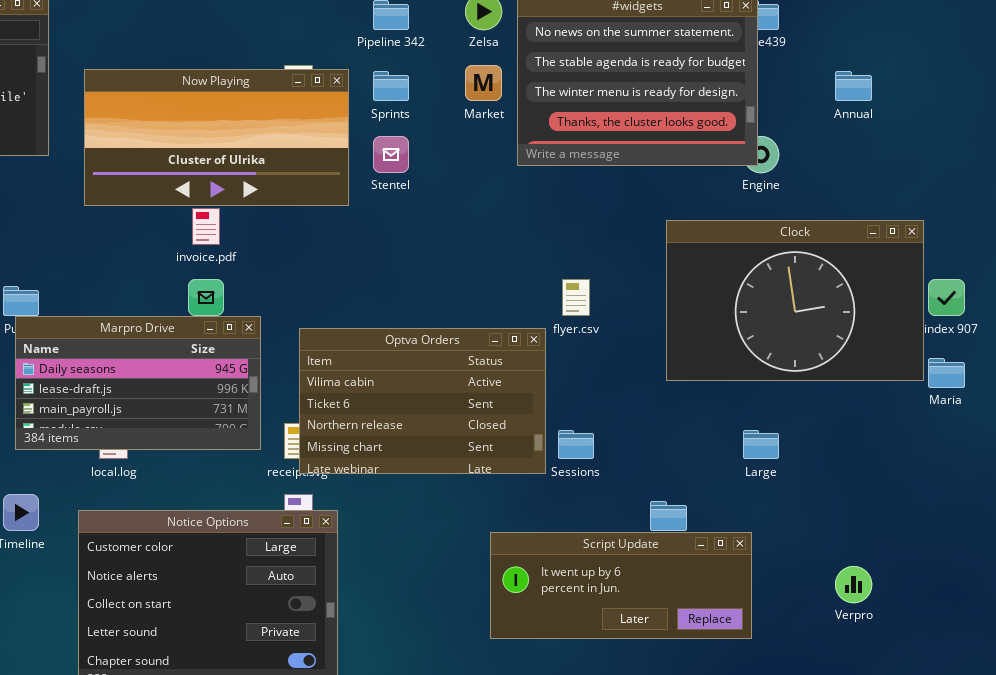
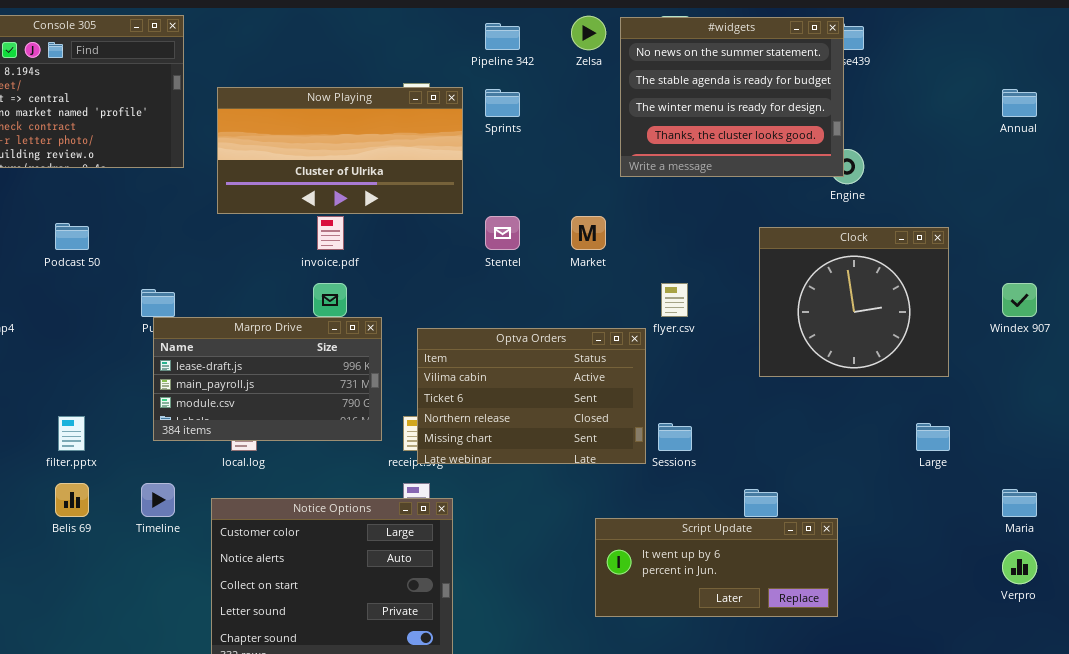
Market: [465,65,502,101] -> [571,216,606,250], moved
Annual: [835,71,872,101] -> [1002,89,1037,117], moved
Stentel: [373,136,409,173] -> [485,216,520,250], moved
Clock: [666,220,924,381] -> [759,227,949,377], resized
Marpro Drive: [15,316,261,450] -> [153,317,382,441], scrolled down 1 row
Maria: [928,358,965,388] -> [1002,489,1037,517], moved
Large: [743,430,779,459] -> [916,423,950,451], moved
Verpro: [835,566,872,603] -> [1002,550,1037,584], moved

